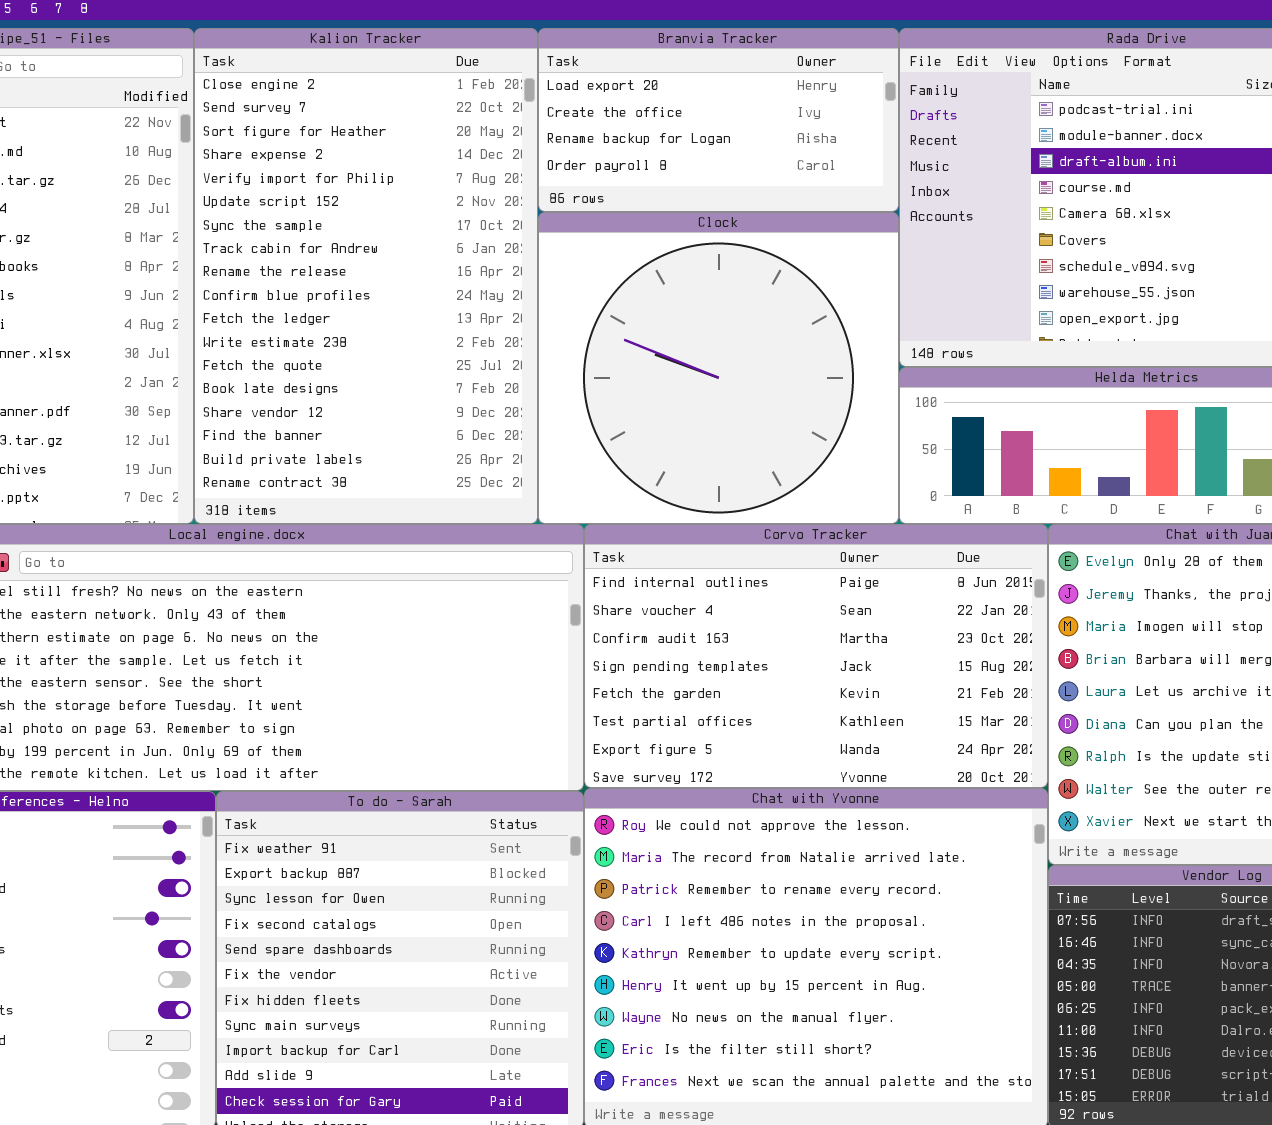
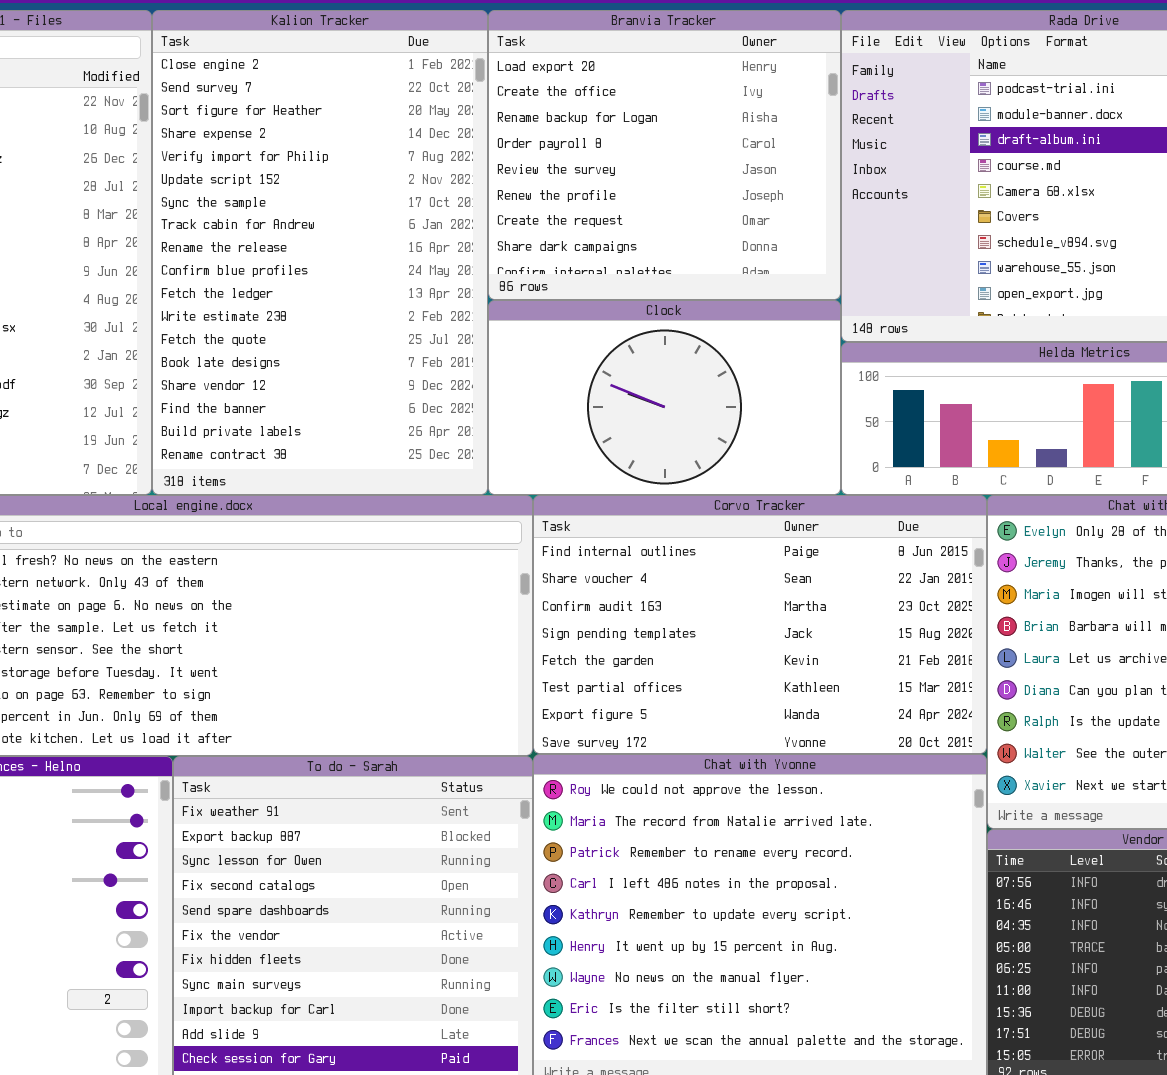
Branvia Tracker: [538,28,899,212] -> [488,10,841,300], resized
Clock: [538,212,899,524] -> [488,300,841,495], resized

